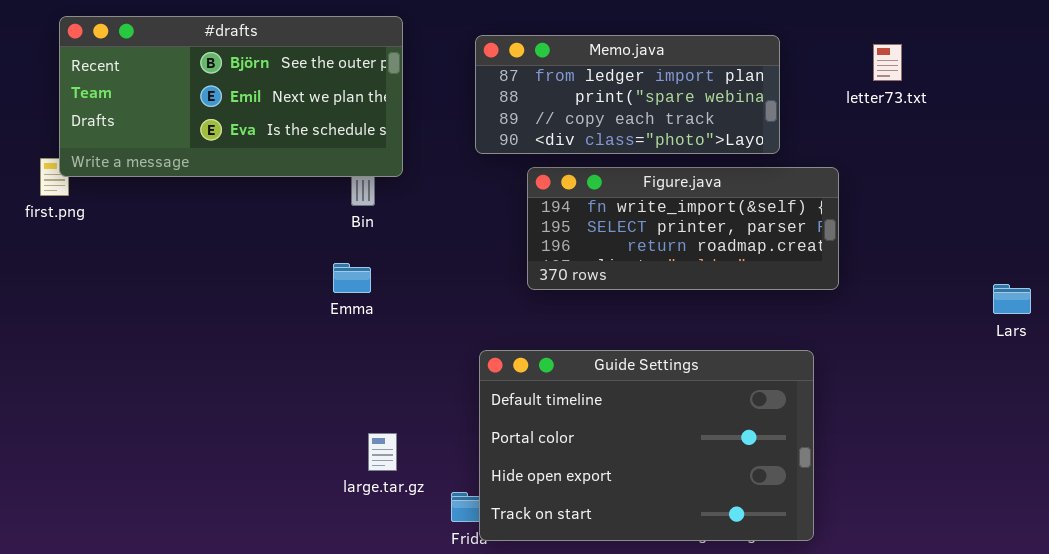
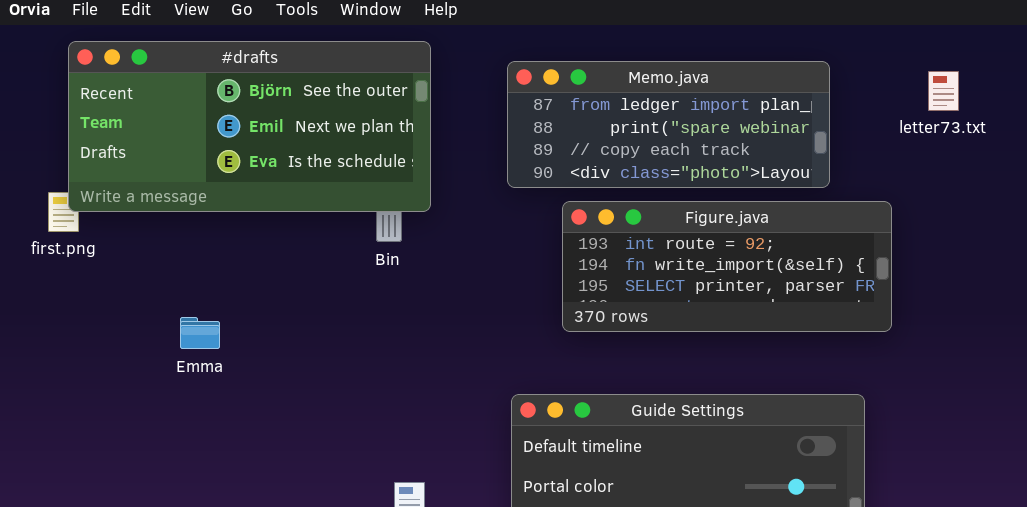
Figure.java: [527,167,839,290] -> [562,201,892,332], scrolled up 1 row
Emma: [333,263,371,293] -> [180,317,220,349], moved

